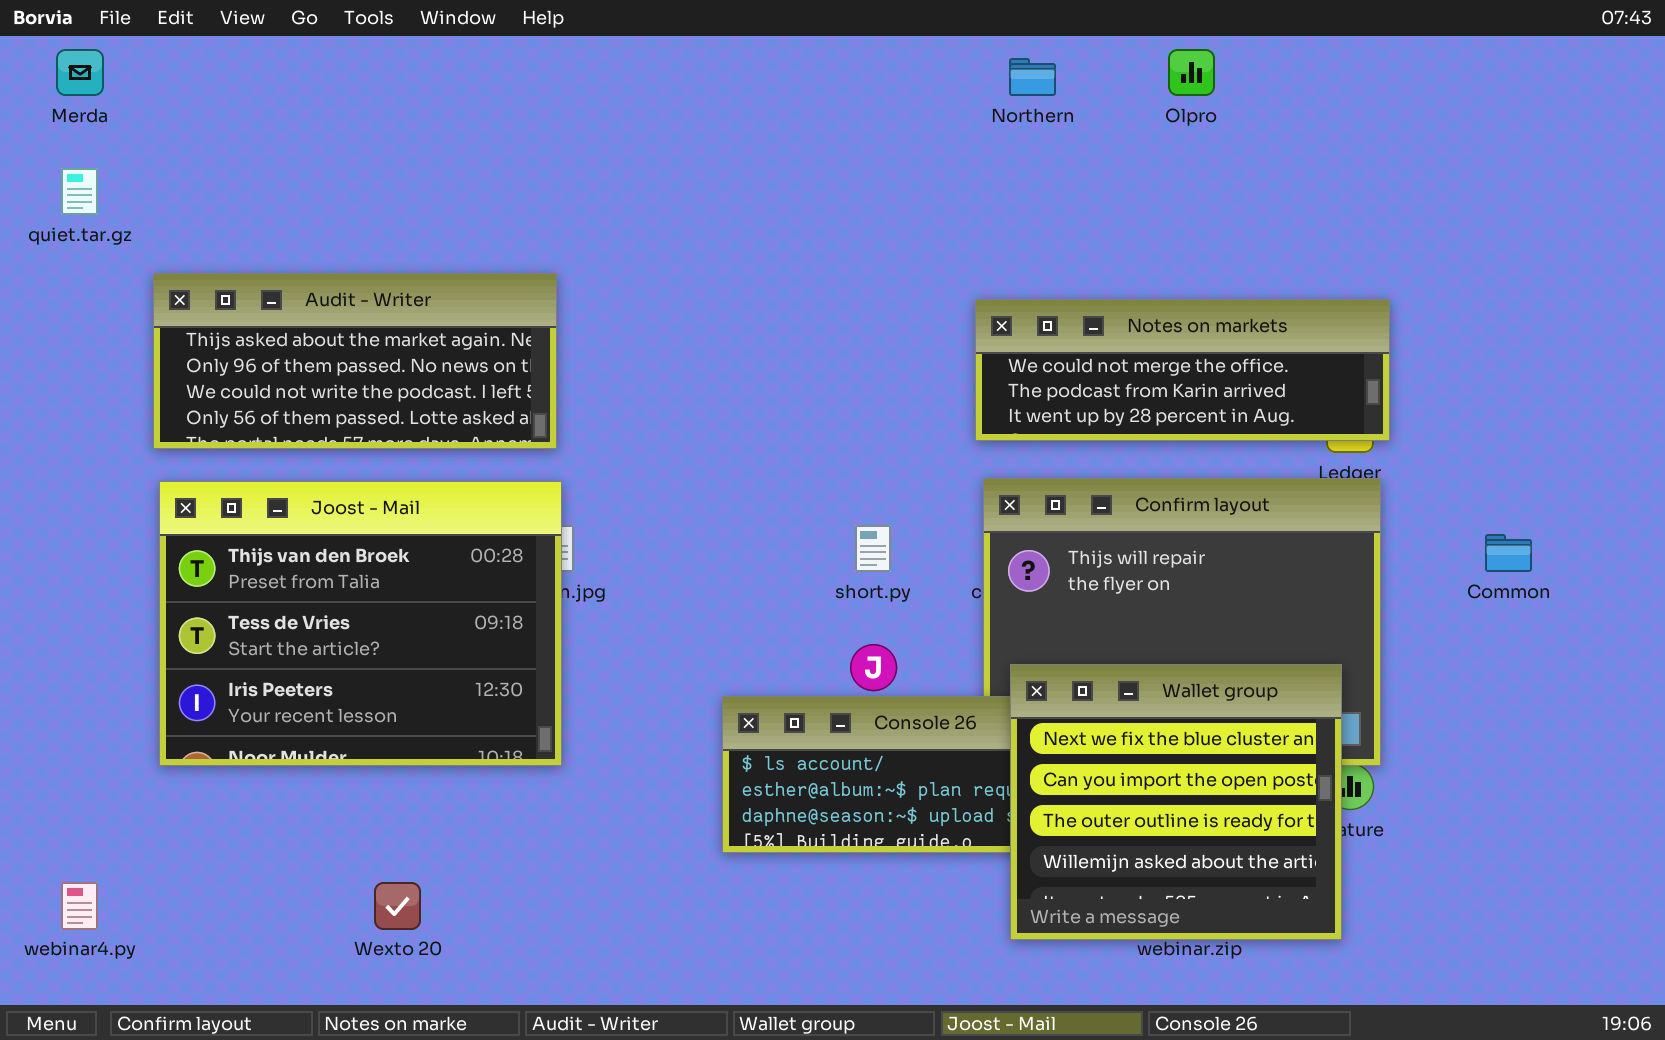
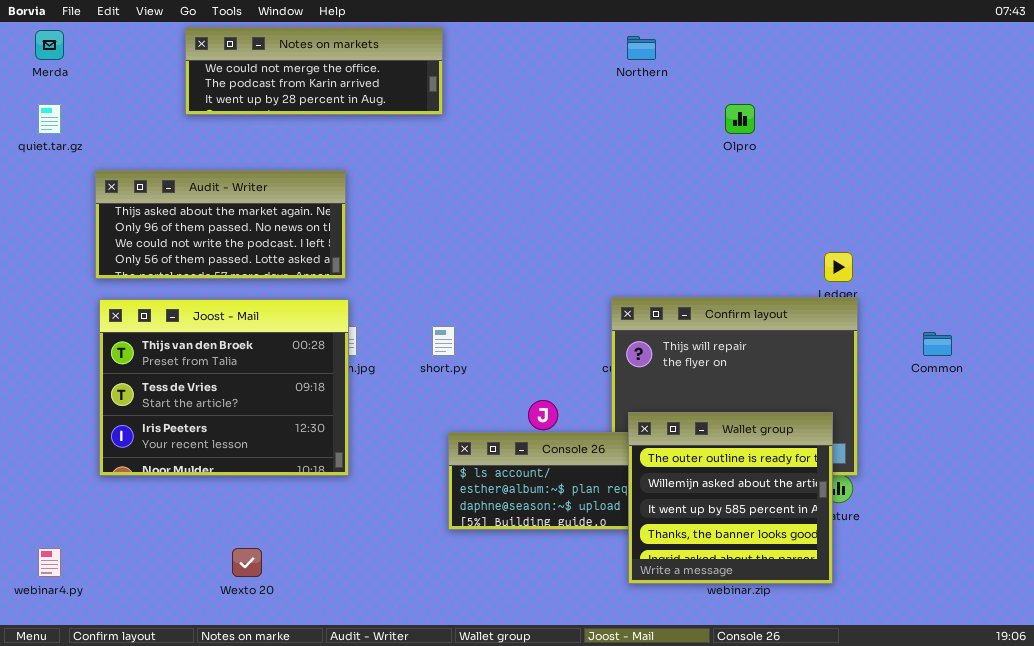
Olpro: [1168,49,1215,96] -> [725,104,755,134], moved
Notes on markets: [975,299,1390,441] -> [185,27,443,115], moved
short.py: [855,525,891,572] -> [432,326,455,356], moved
Wallet group: [1010,664,1342,940] -> [628,412,833,584], scrolled down 2 rows

